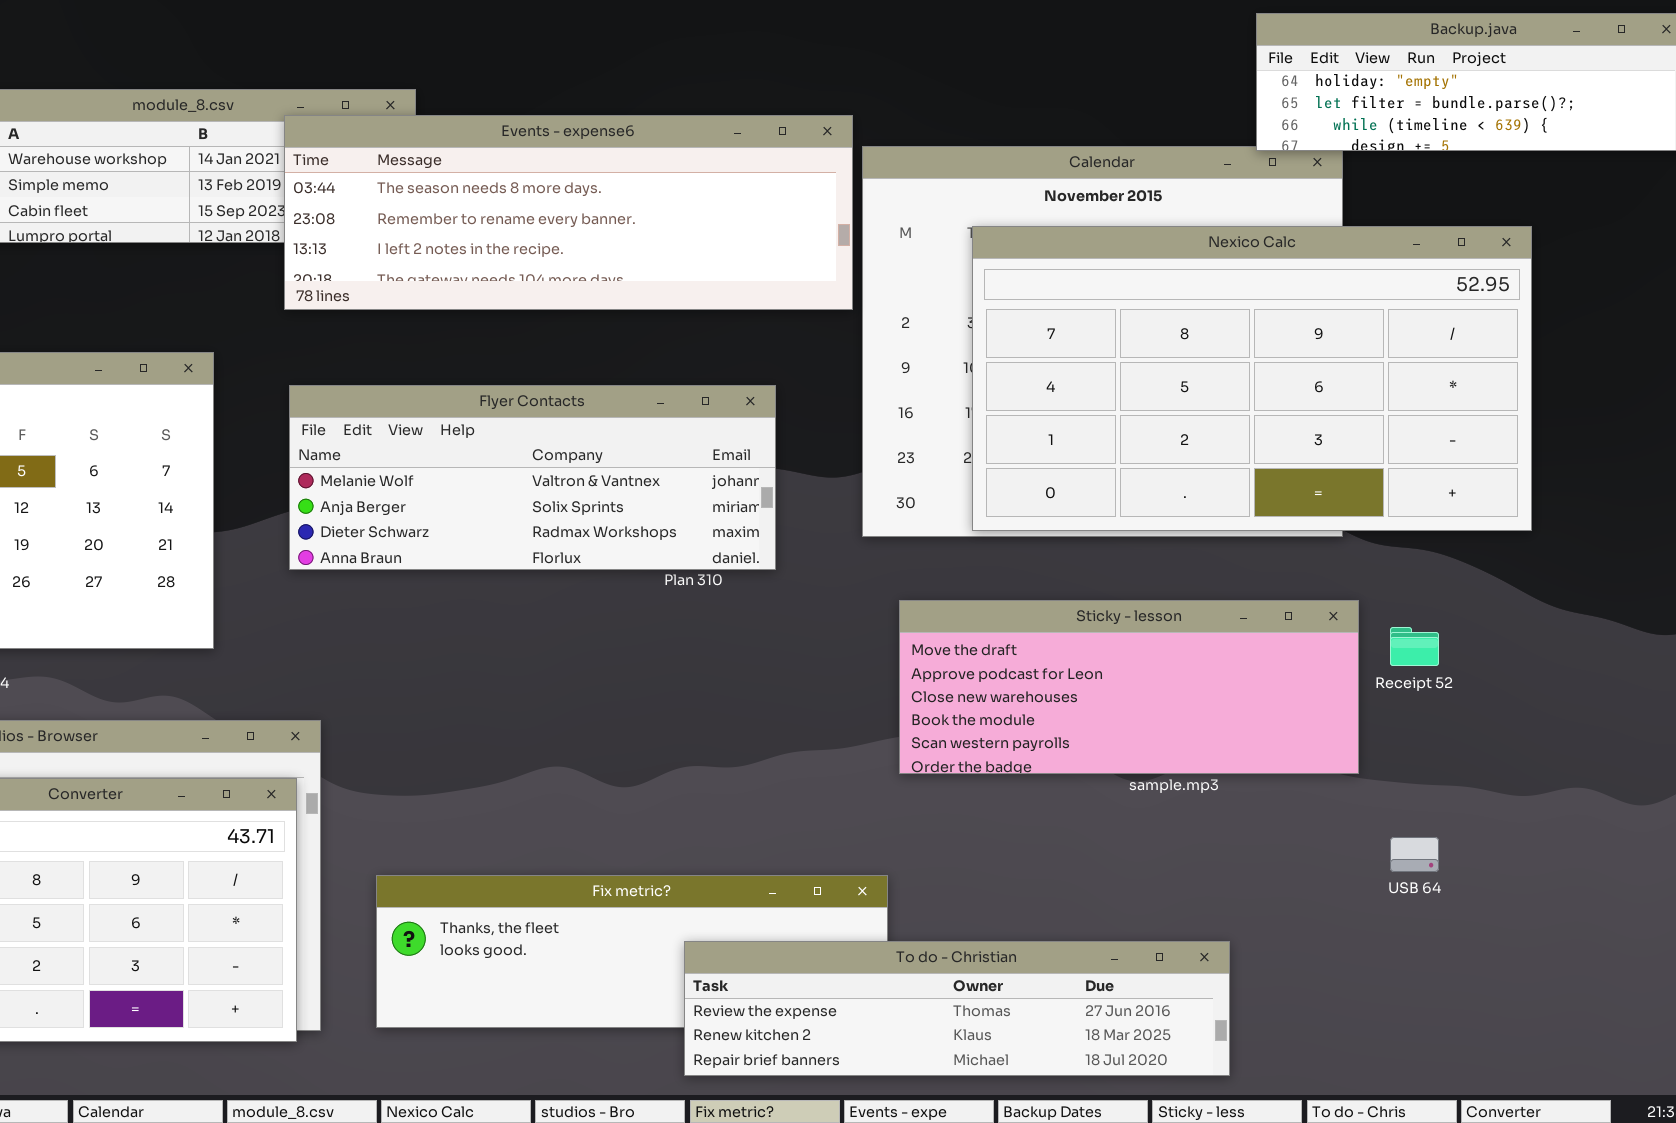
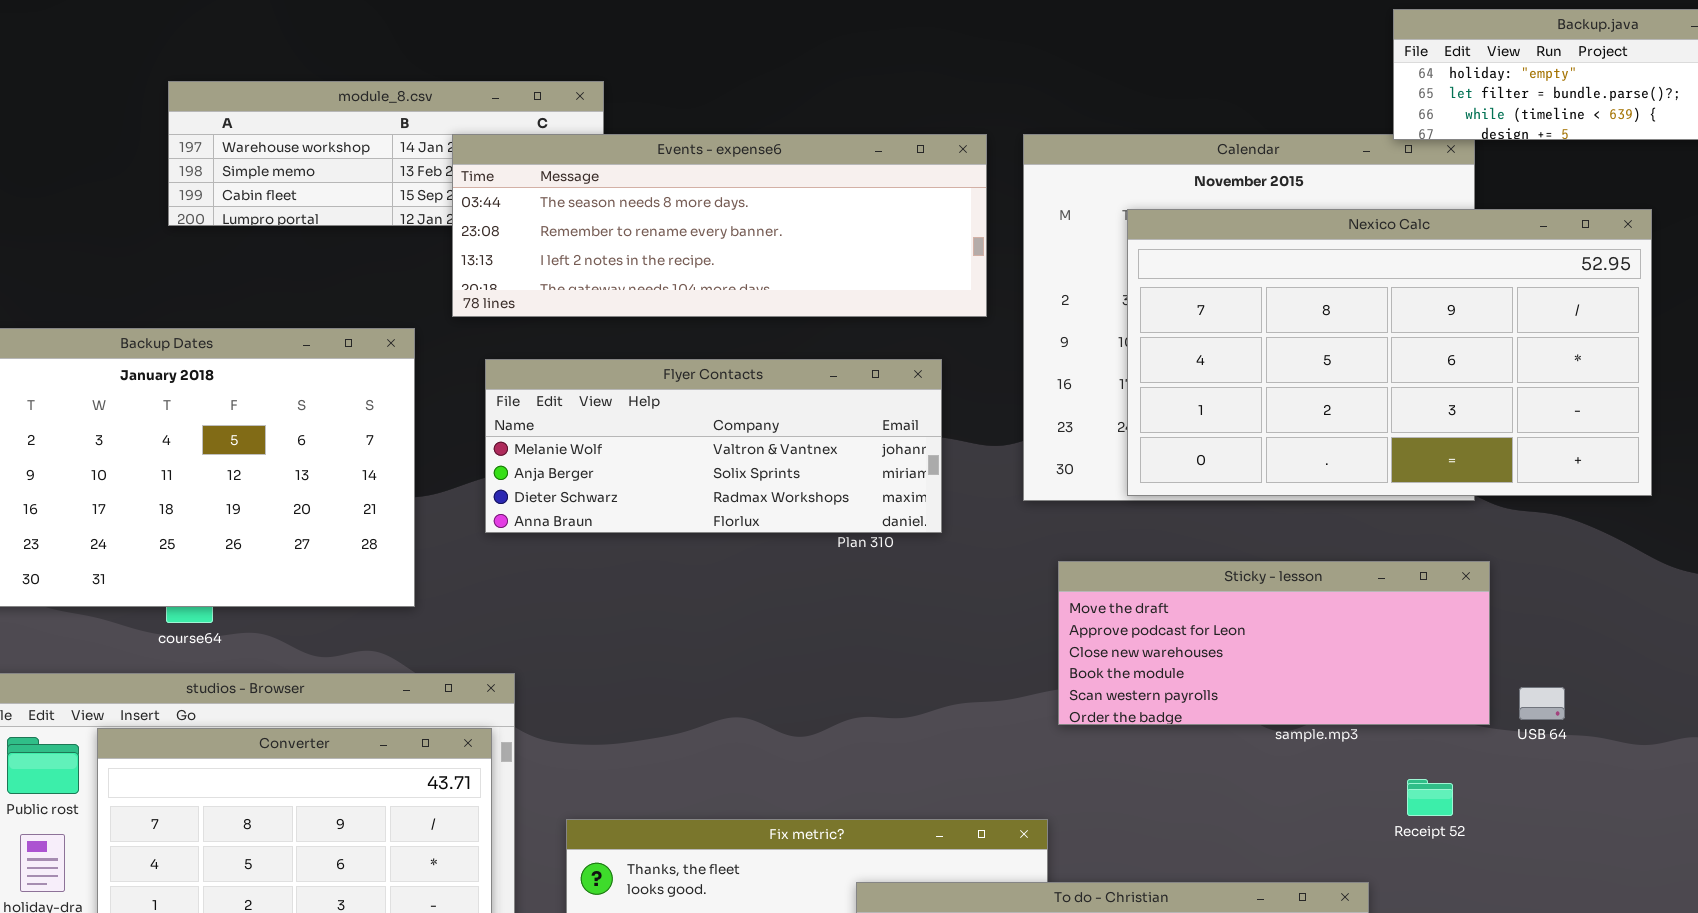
Events - expense6: [284,115,853,310] -> [452,134,987,317], moved
Receipt 52: [1390,627,1439,666] -> [1407,779,1453,816], moved
USB 64: [1390,837,1439,872] -> [1519,687,1565,720], moved

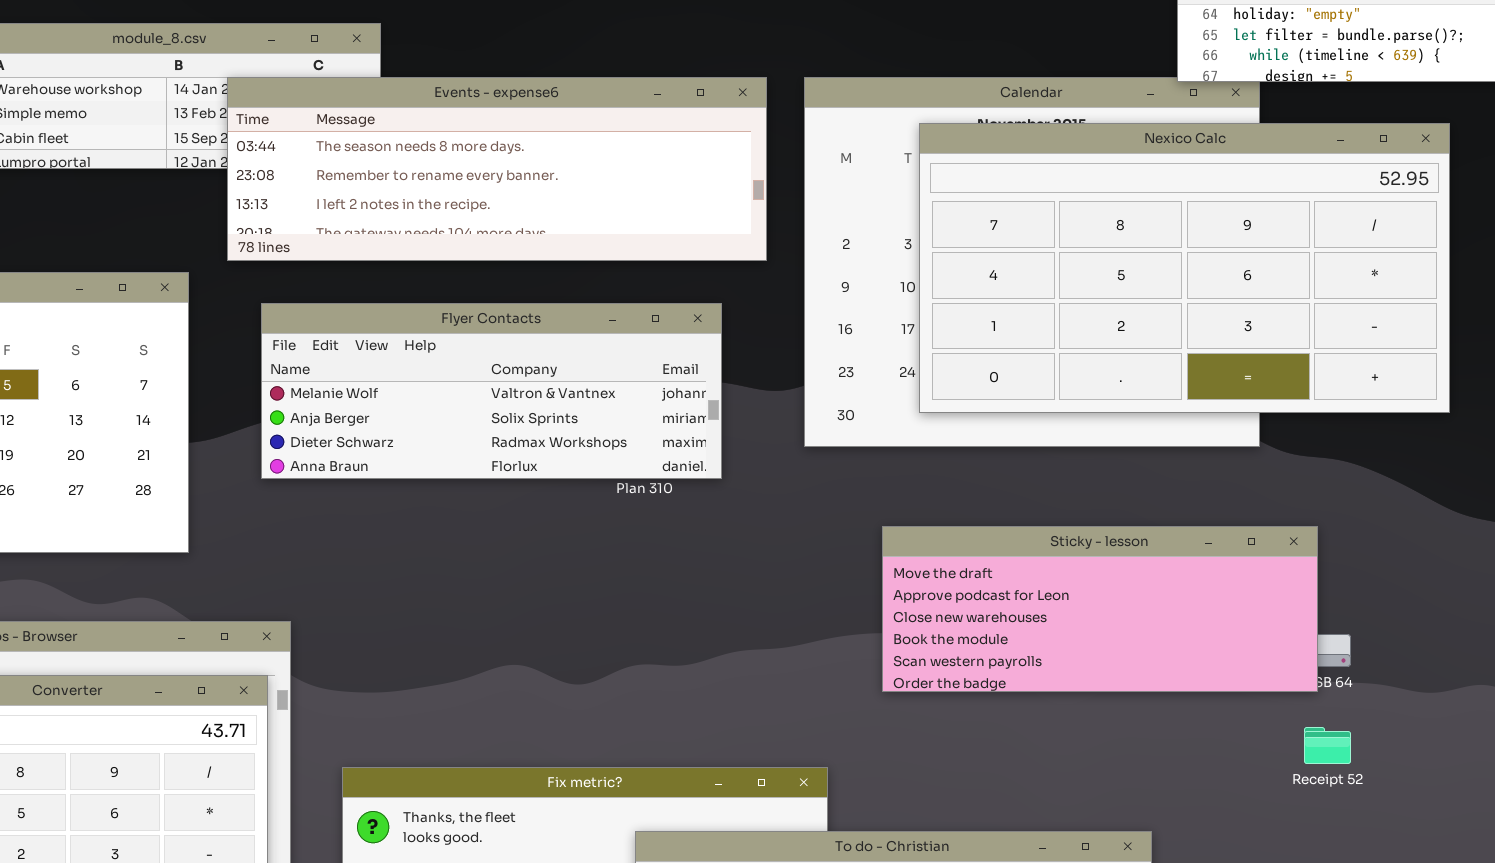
Nexico Calc: [1127,209,1652,496] -> [919,123,1450,413], moved
Sticky - lesson: [1058,561,1490,725] -> [882,526,1318,692], moved
Receipt 52: [1407,779,1453,816] -> [1304,727,1351,764], moved

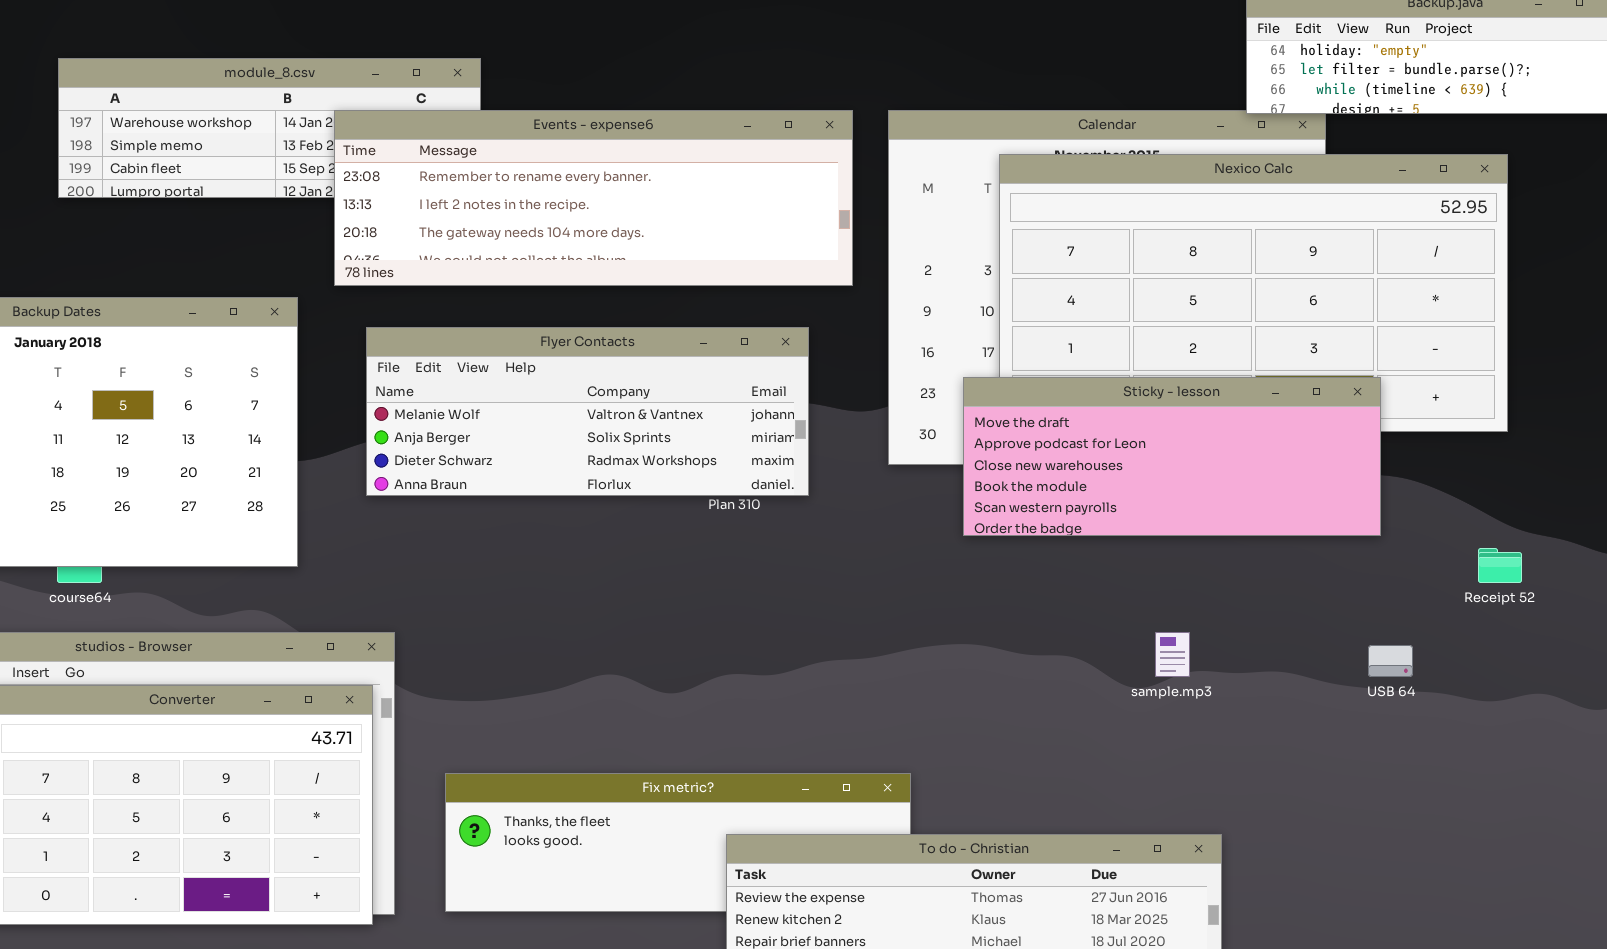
Events - expense6: [227,77,767,261] -> [334,110,853,286], scrolled down 1 row
Sticky - lesson: [882,526,1318,692] -> [963,377,1381,536], moved
Receipt 52: [1304,727,1351,764] -> [1478,548,1522,583], moved

